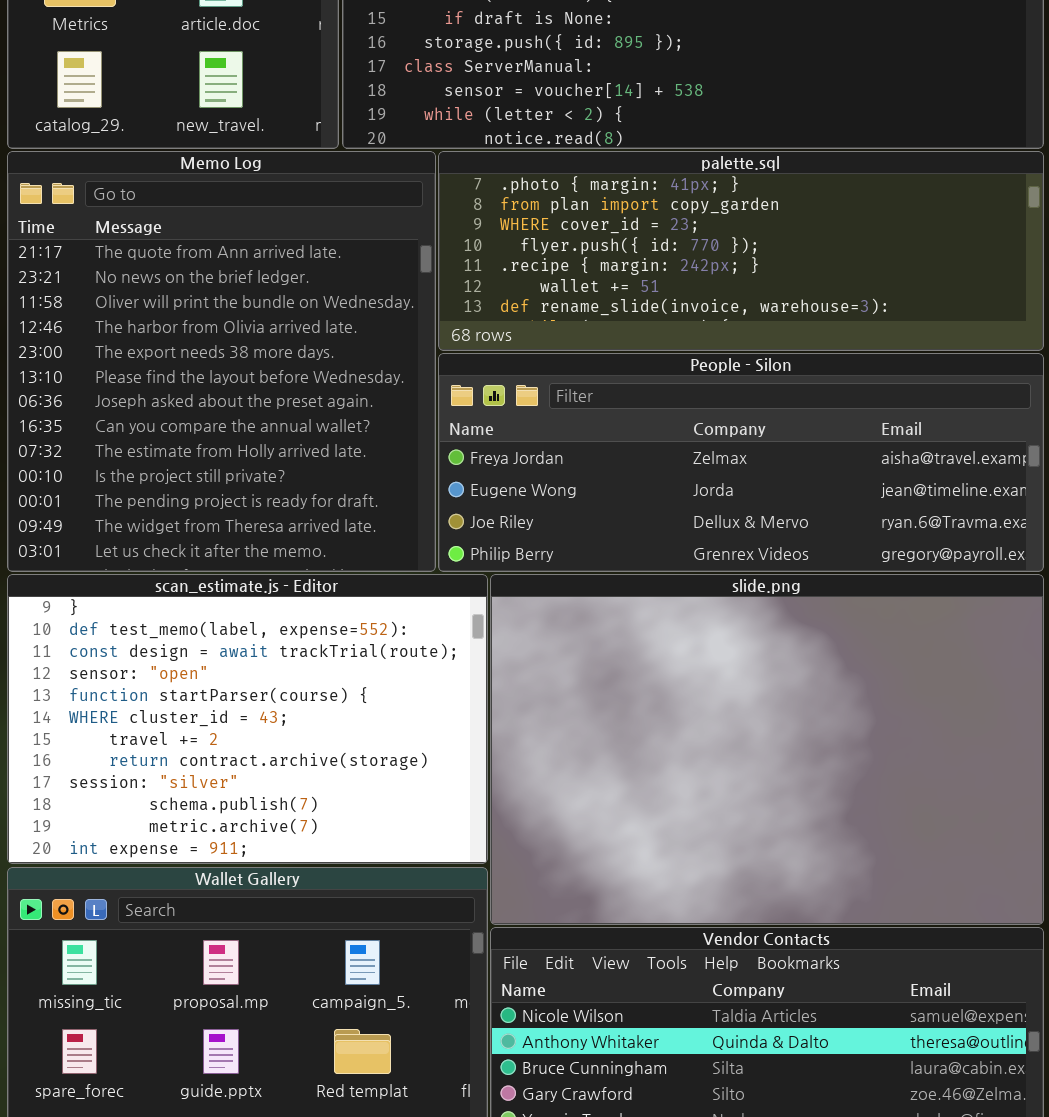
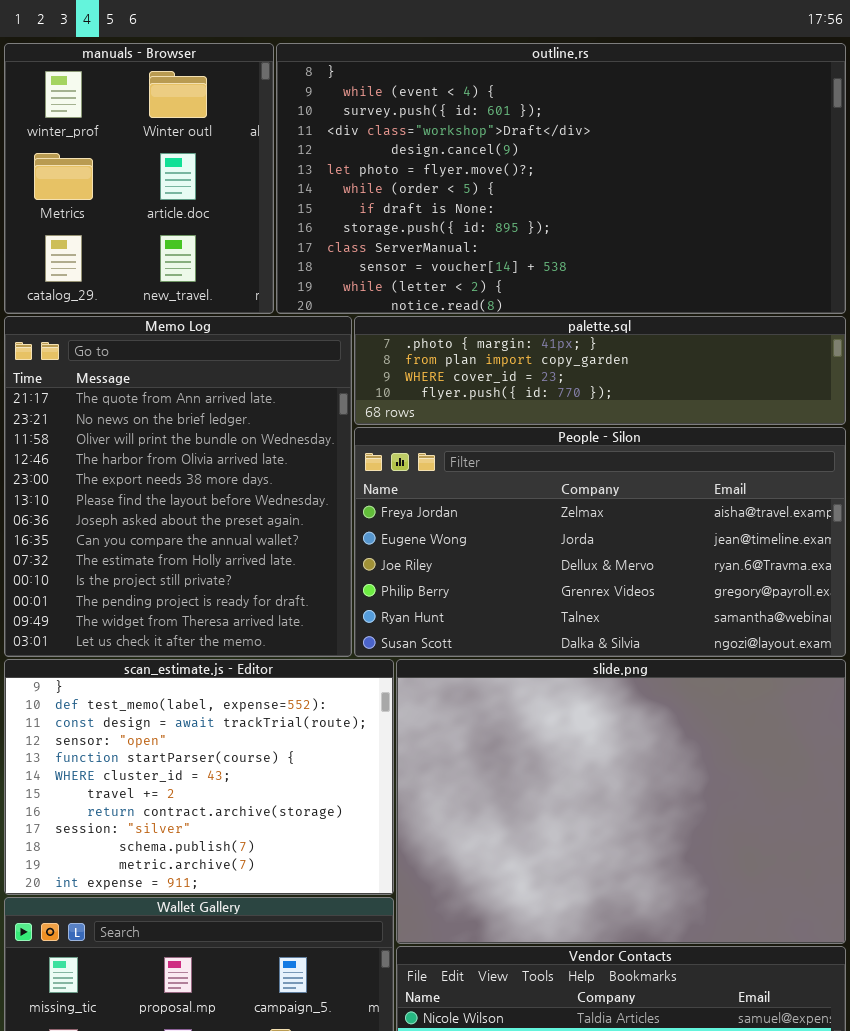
palette.sql: [438,151,1044,351] -> [354,316,846,425], resized
People - Silon: [438,353,1044,572] -> [354,427,846,657], resized

